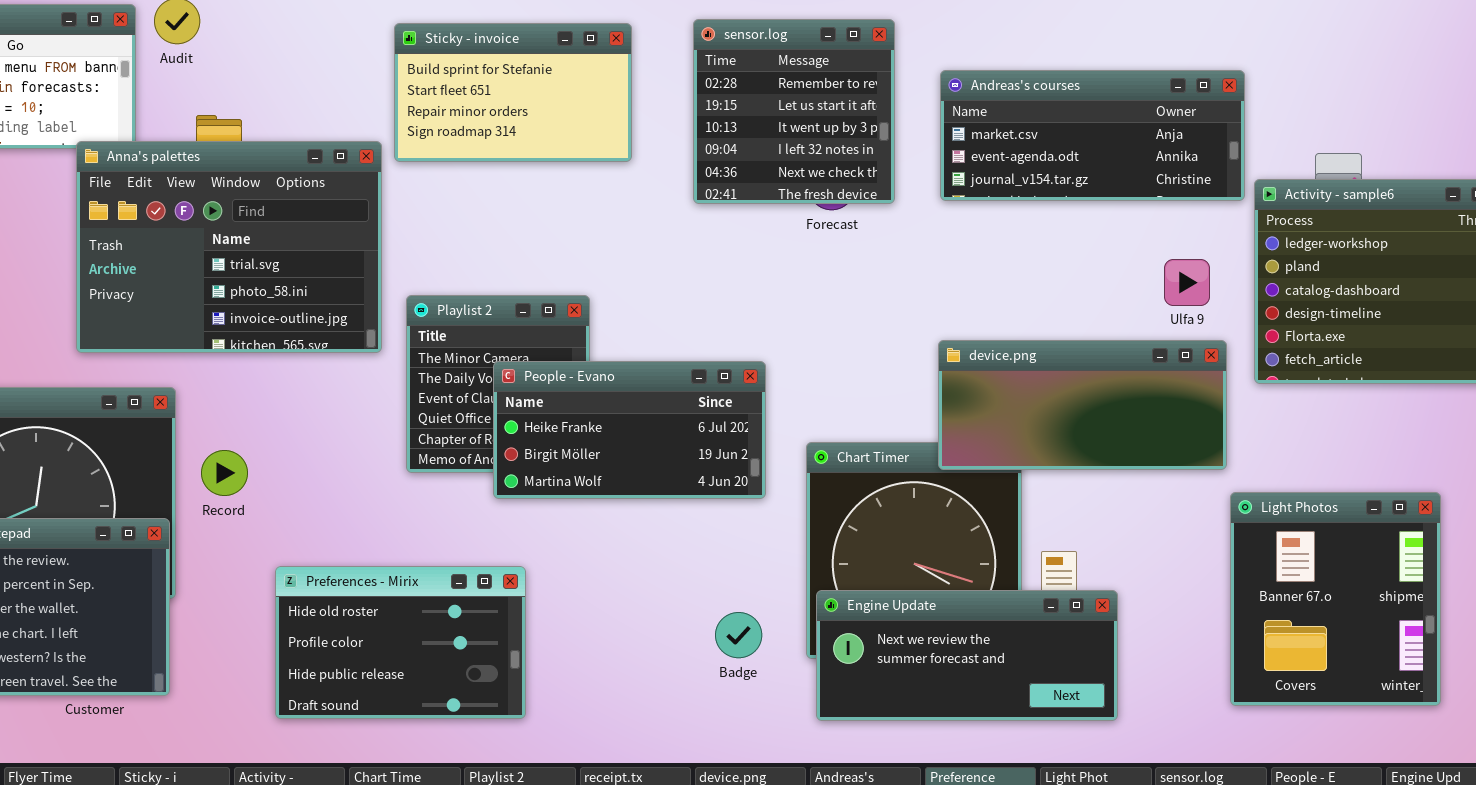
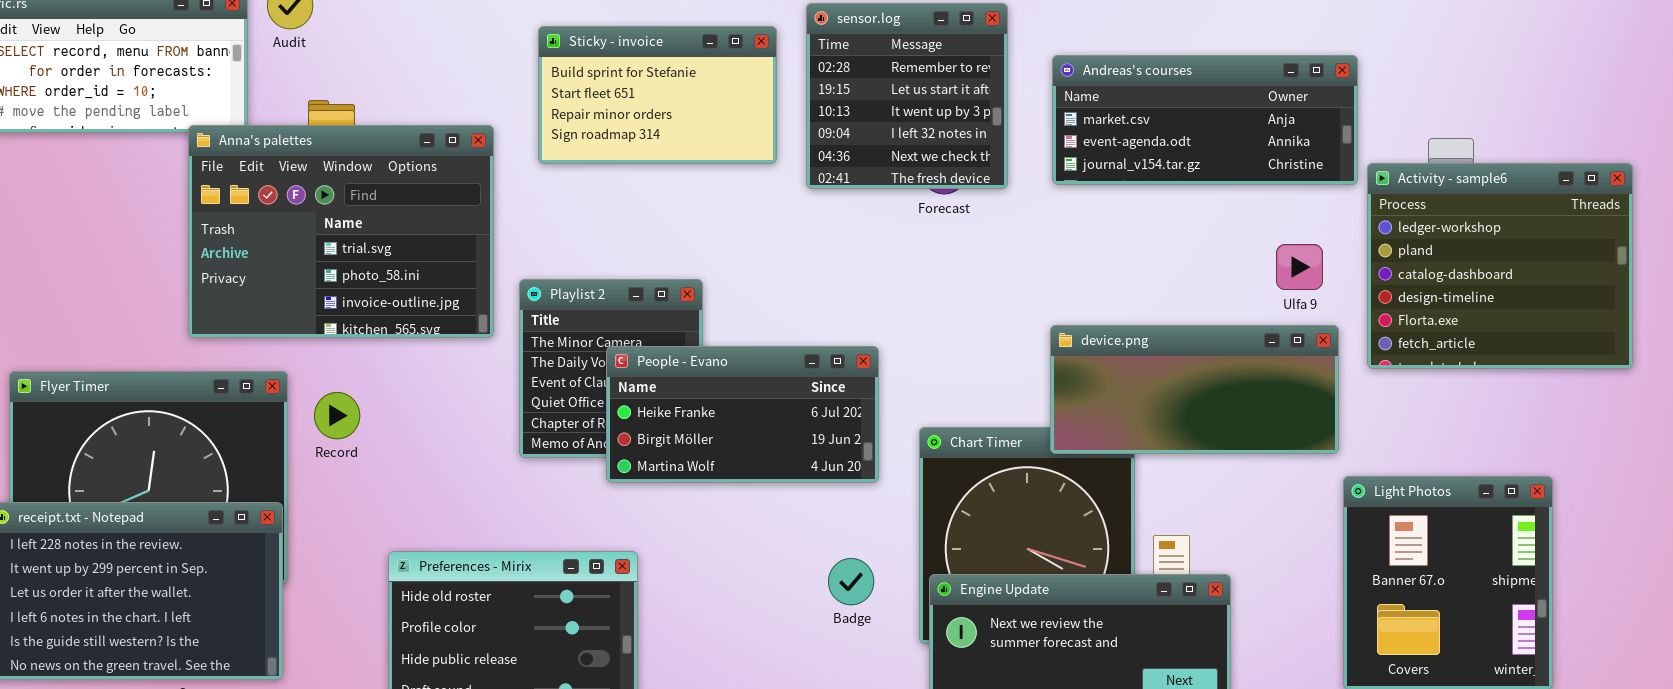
Sticky - invoice: [394,23,632,162] -> [538,26,777,164], moved
Record: [201,450,248,496] -> [314,392,360,439], moved
Badge: [715,612,762,658] -> [828,558,874,605], moved

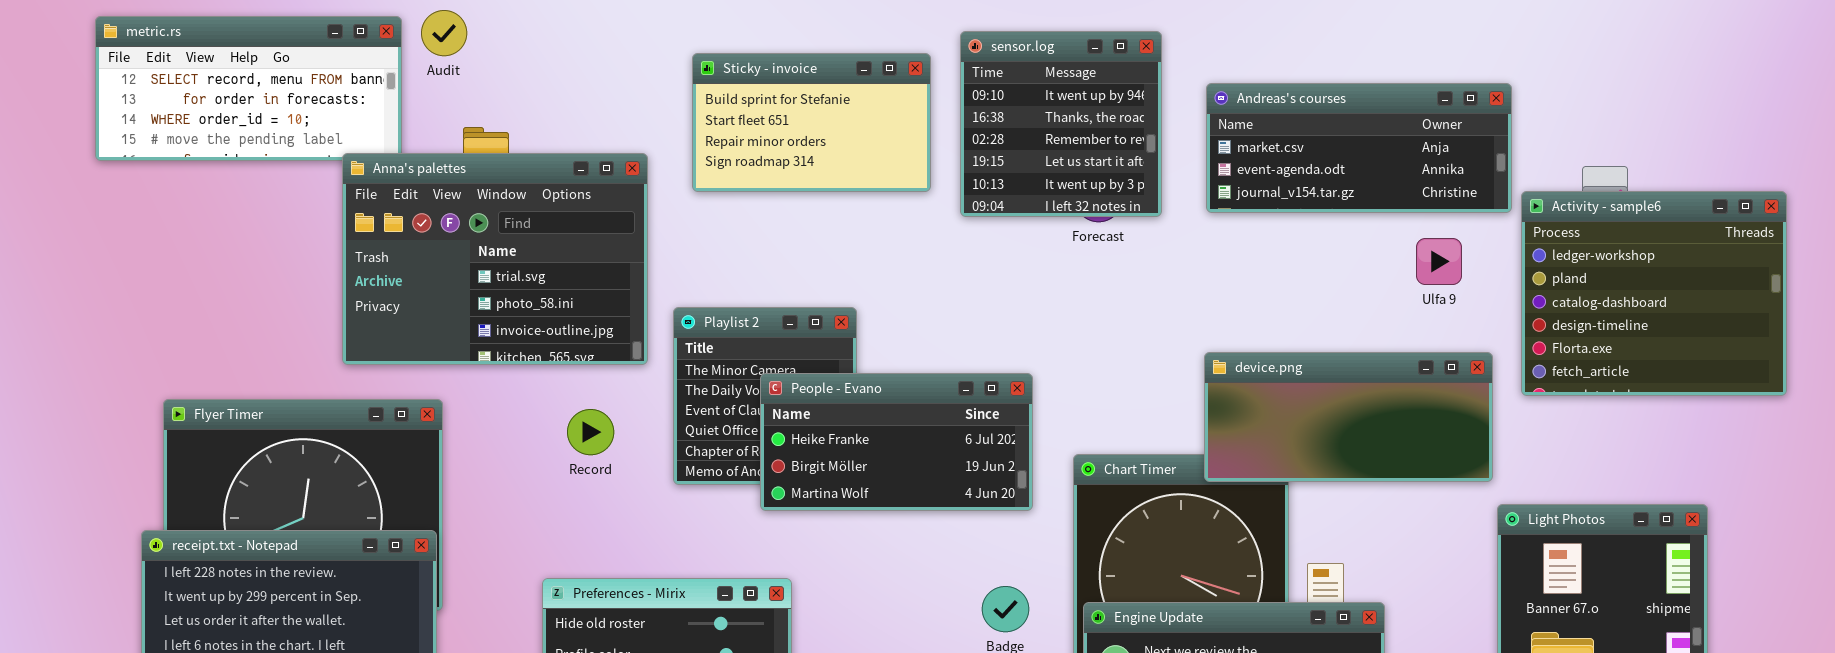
sensor.log: [806,3,1008,189] -> [960,31,1162,217], scrolled up 2 rows
Ulfa 9: [1276,244,1323,290] -> [1416,238,1462,285], moved
Record: [314,392,360,439] -> [567,409,614,455], moved

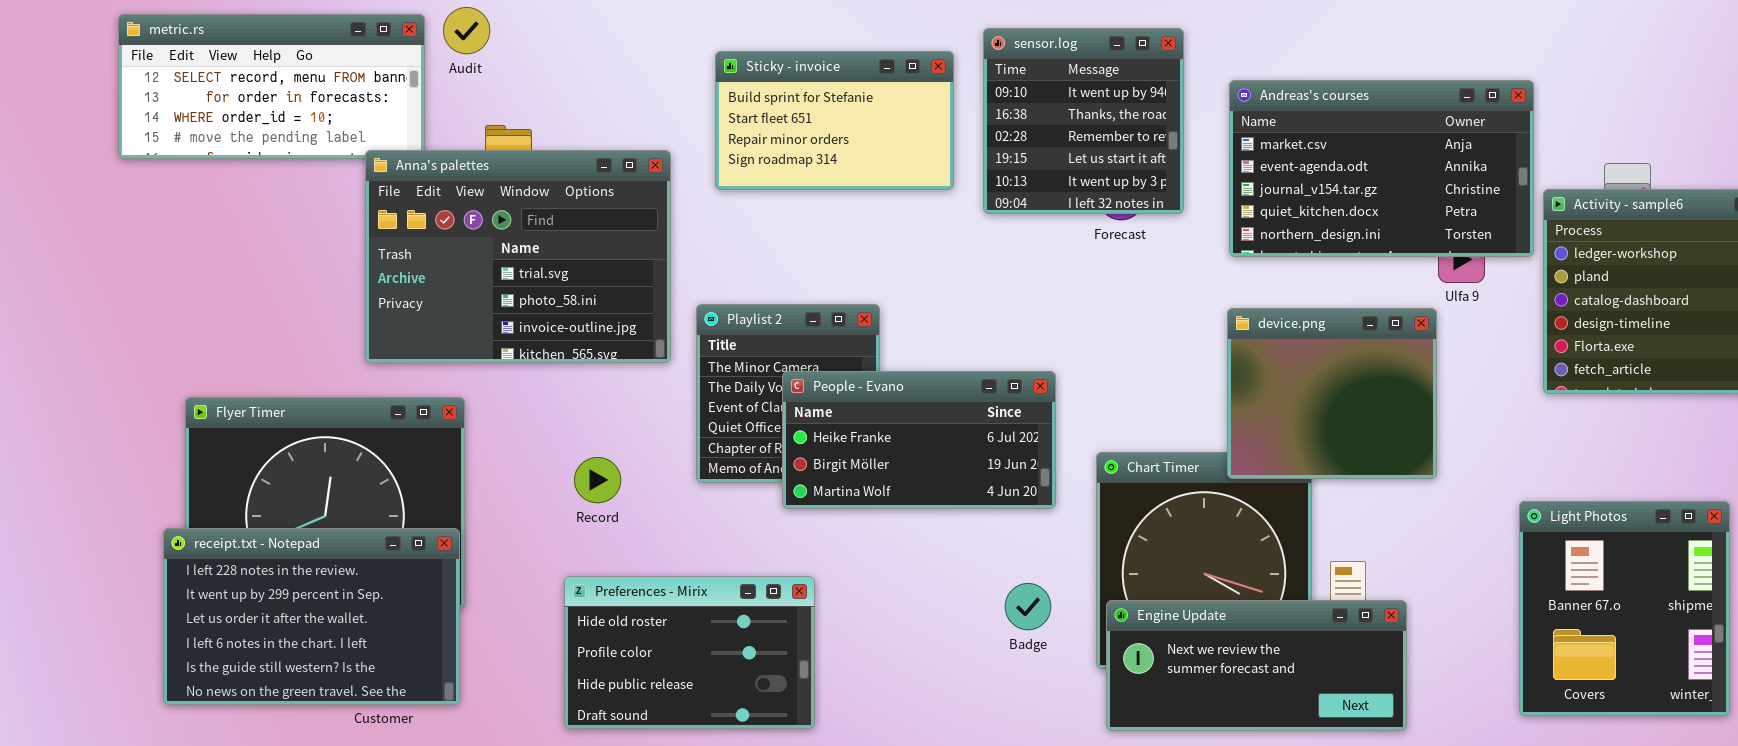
Andreas's courses: [1206,83,1512,213] -> [1229,80,1534,257], resized
device.png: [1204,352,1493,482] -> [1227,308,1437,479], resized
Record: [567,409,614,455] -> [574,457,621,503], moved

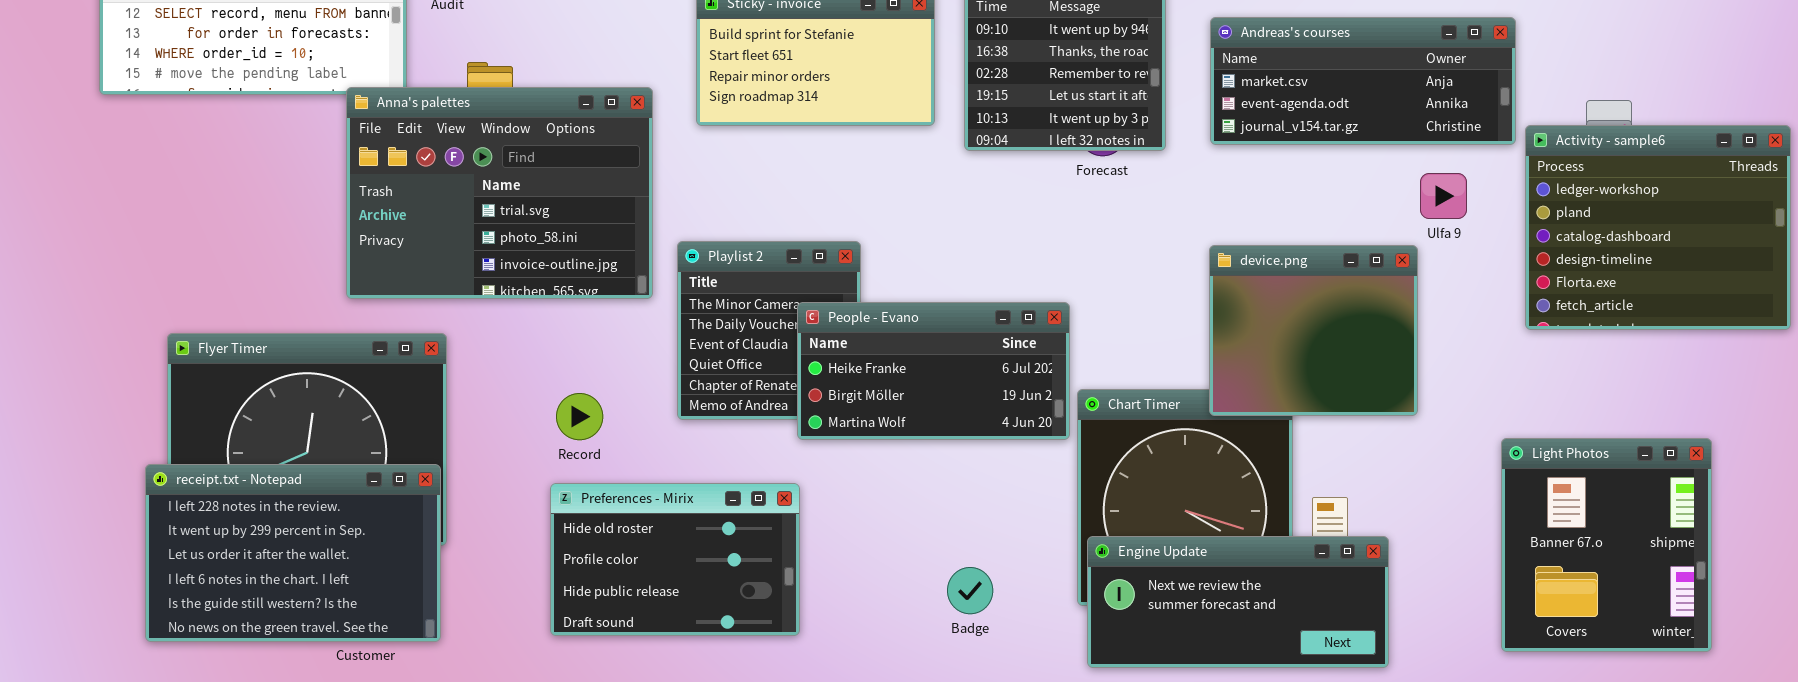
Andreas's courses: [1229,80,1534,257] -> [1210,17,1516,145], resized
People - Evano: [782,371,1056,509] -> [797,302,1070,440], moved
Preferences - Mirix: [564,576,815,729] -> [550,483,800,636], moved
Badge: [1005,583,1051,630] -> [947,567,993,614], moved

